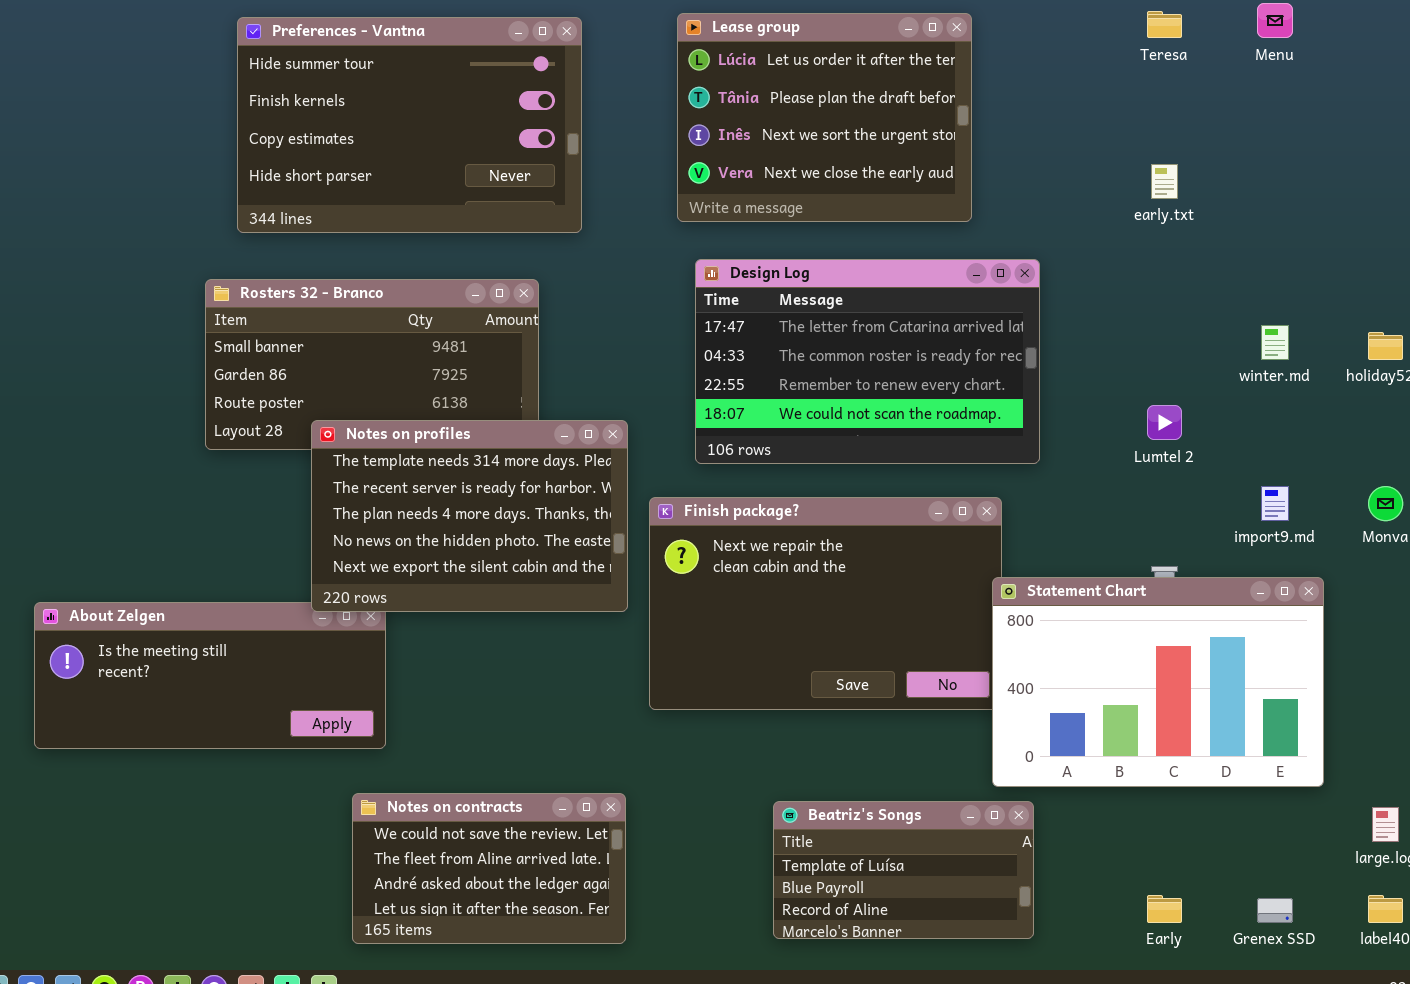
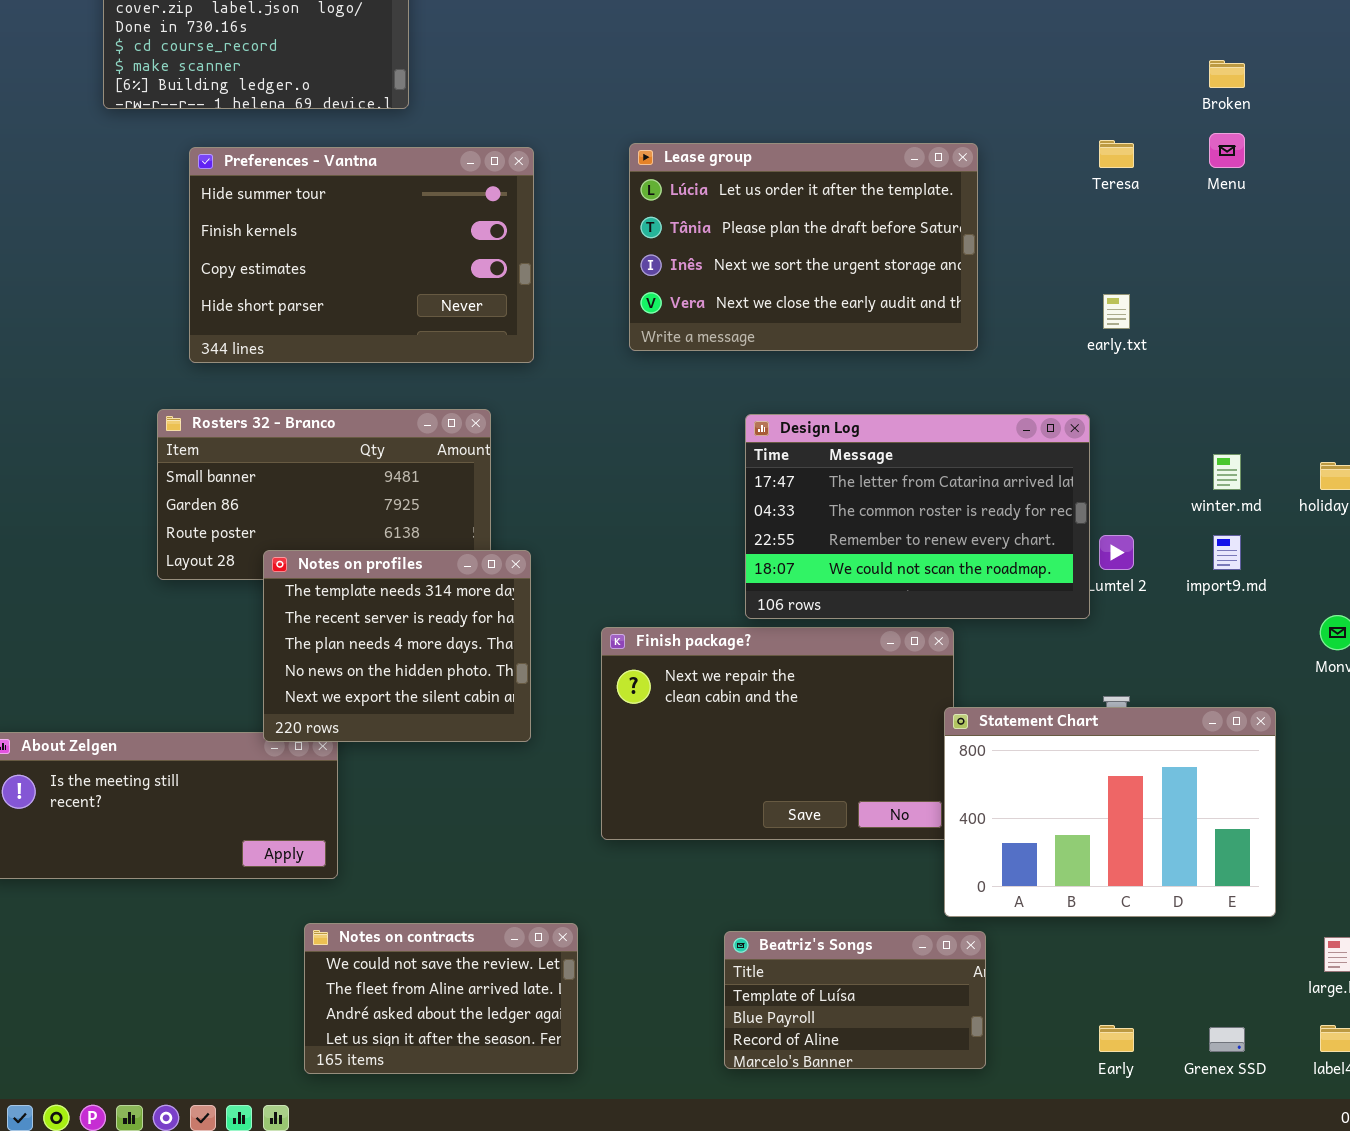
Lease group: [677,13,972,222] -> [629,143,978,351], resized
Design Log: [695,259,1040,464] -> [745,414,1090,619], moved
Notes on profiles: [311,420,628,612] -> [263,550,531,742], resized
import9.md: [1261,486,1289,521] -> [1213,535,1241,570], moved

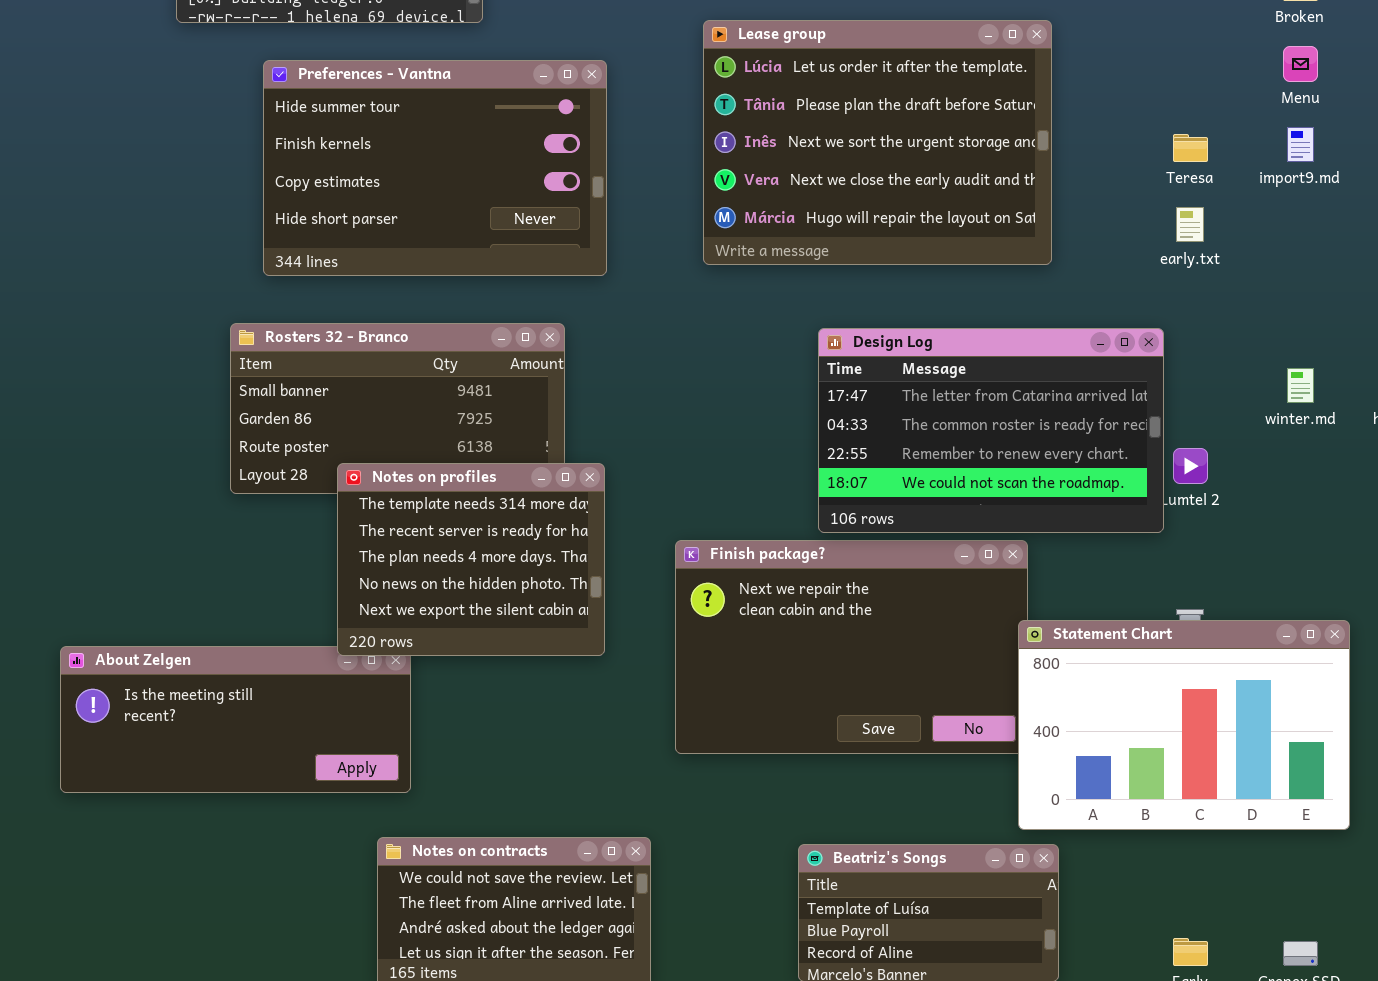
Teresa: [1099,140,1134,168] -> [1173,134,1208,162], moved
Lease group: [629,143,978,351] -> [703,20,1052,265], resized
import9.md: [1213,535,1241,570] -> [1287,127,1314,162], moved

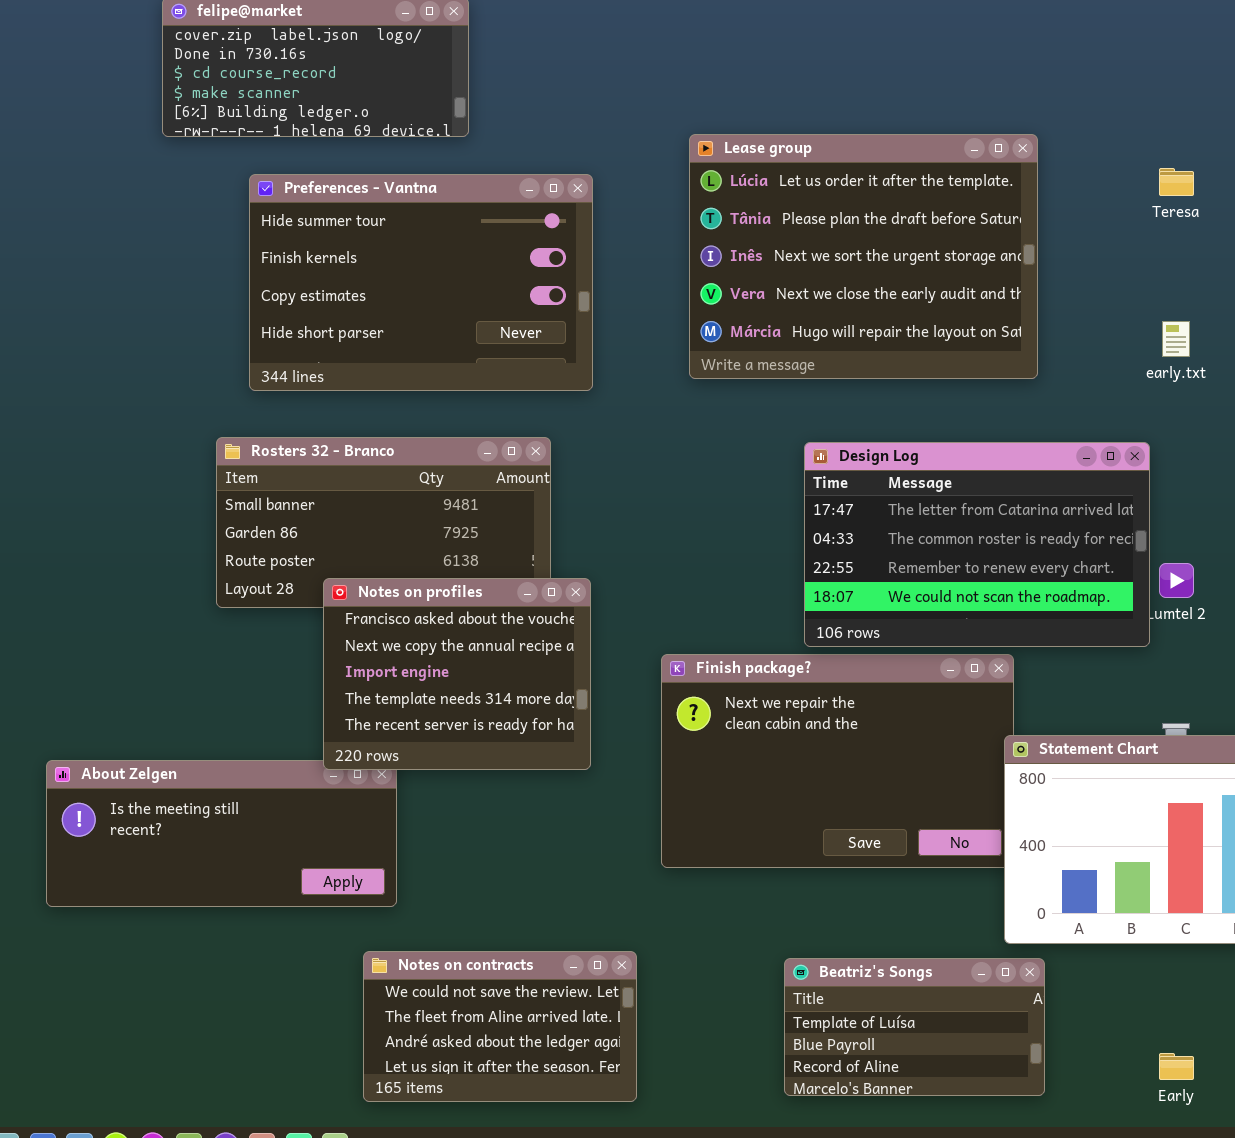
Teresa: [1173,134,1208,162] -> [1159,168,1194,196], moved
Notes on profiles: [337,463,605,656] -> [323,578,591,770], scrolled up 3 rows

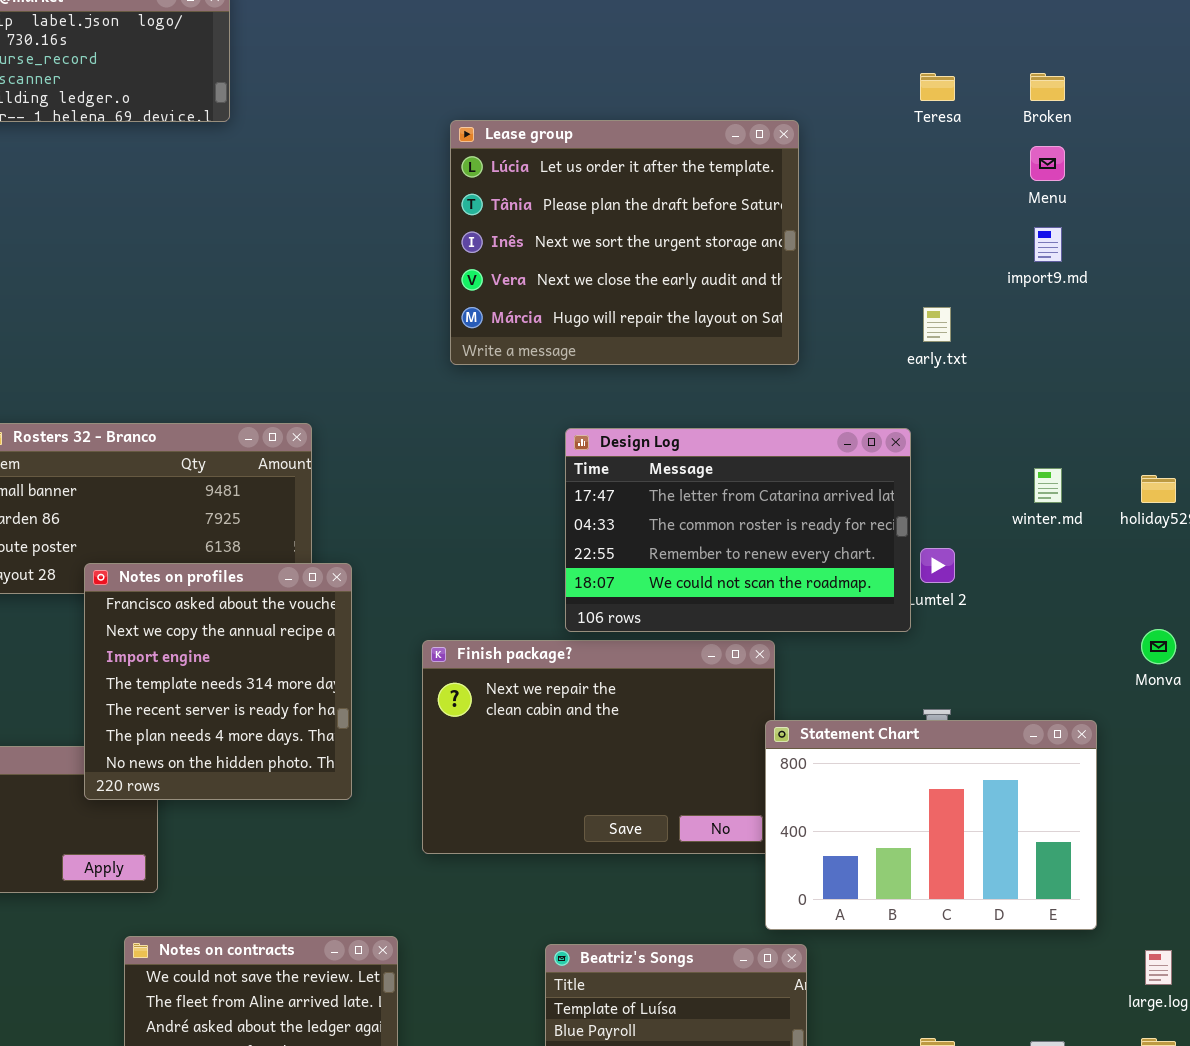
Teresa: [1159,168,1194,196] -> [920,73,955,101], moved
Preferences - Vantna: [249,174,593,391] -> none, closed
Notes on profiles: [323,578,591,770] -> [84,563,352,800], resized

